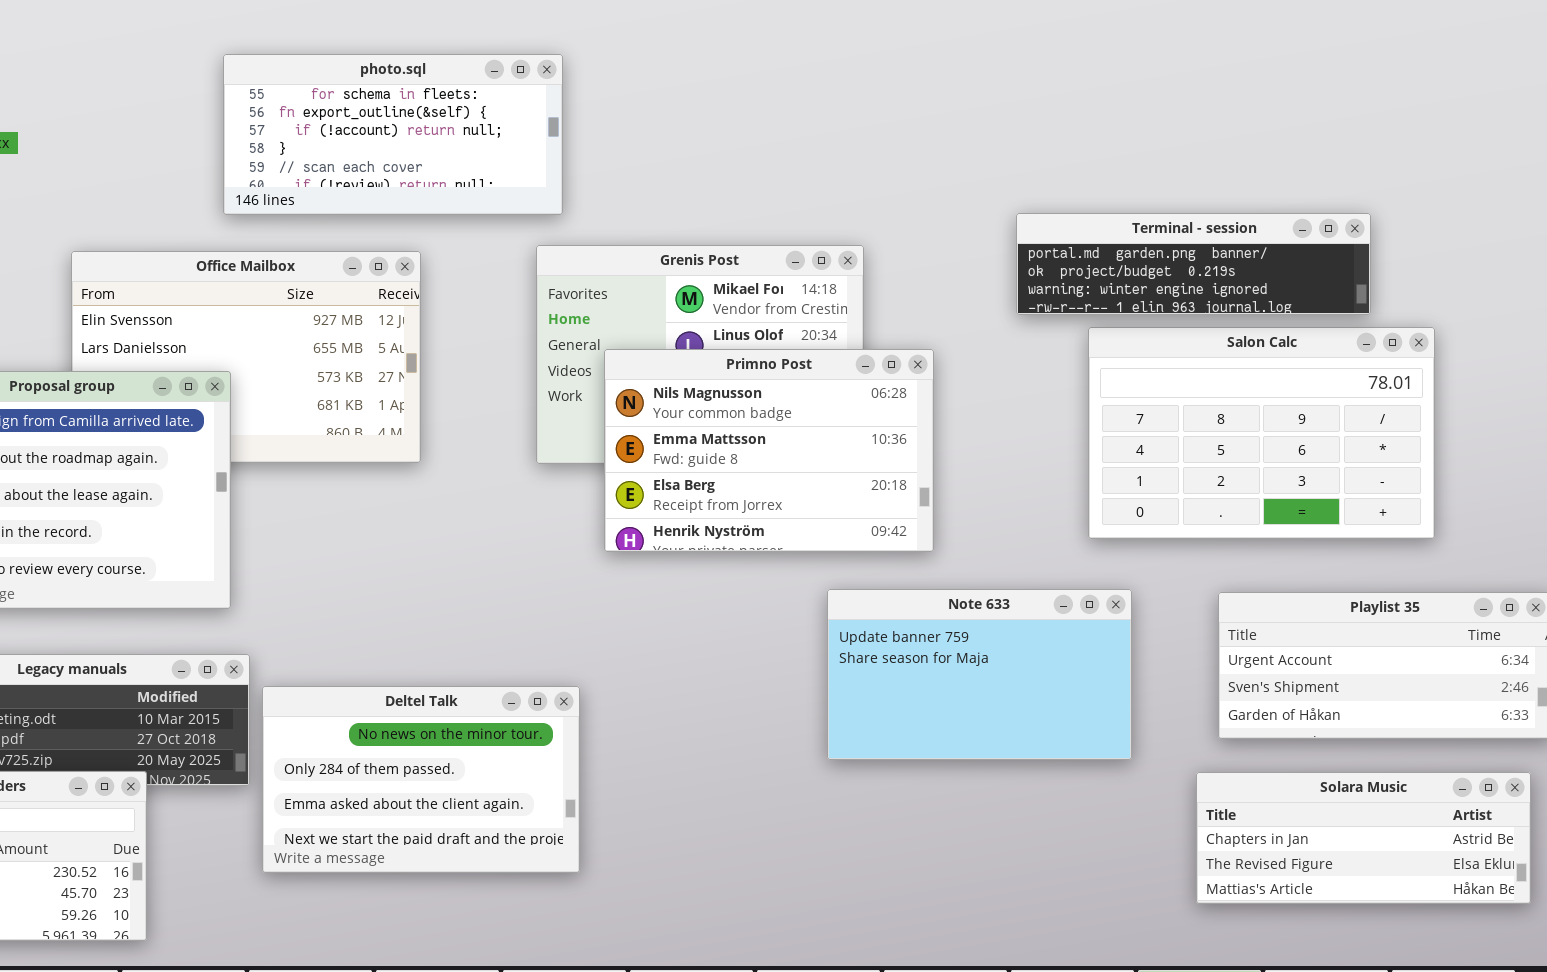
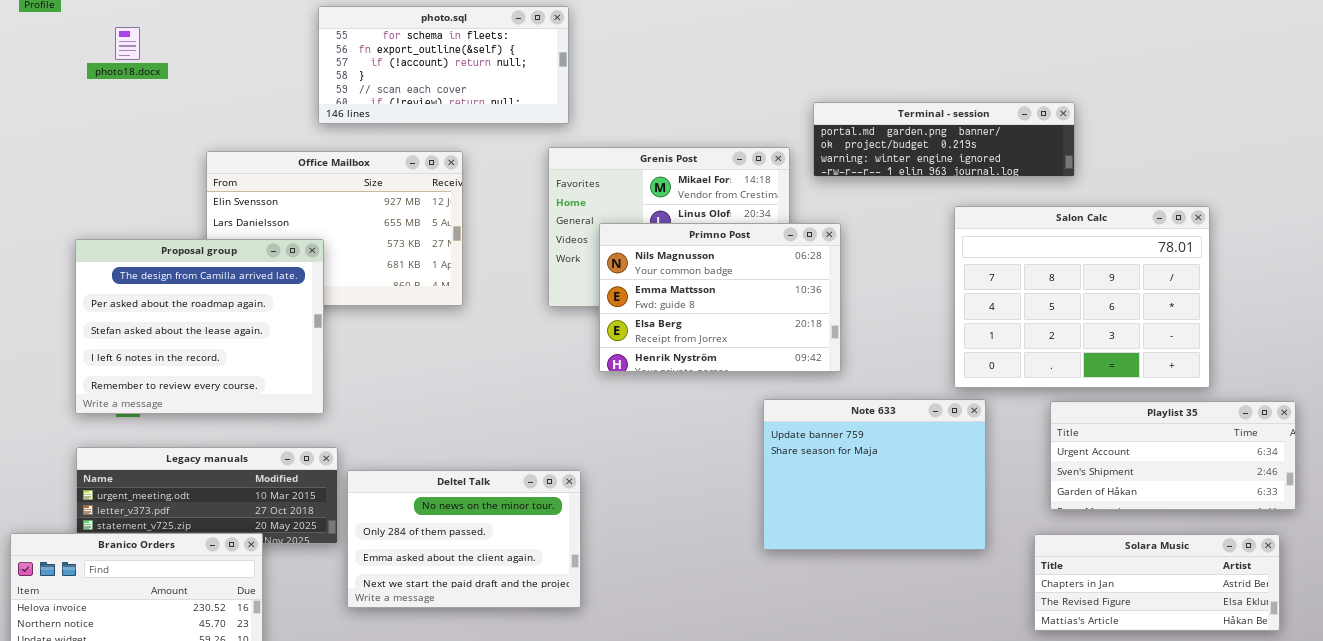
Terminal - session: [1016,213,1371,315] -> [813,102,1075,177], moved
Salon Calc: [1088,327,1435,539] -> [954,206,1210,388], resized
Note 633: [827,589,1132,760] -> [763,399,986,550], resized

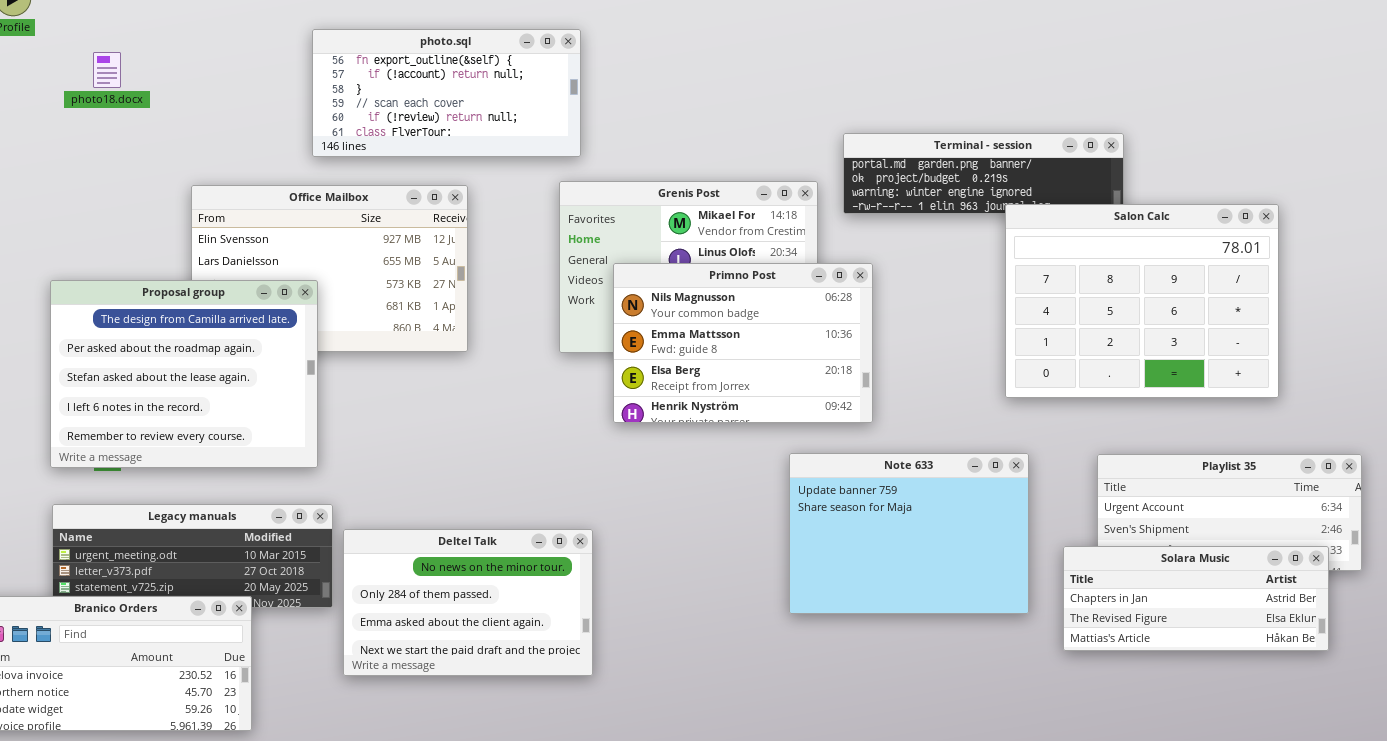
photo.sql: [318,6,569,124] -> [312,29,581,157], scrolled down 1 row
Salon Calc: [954,206,1210,388] -> [1005,204,1279,398], moved
Solara Music: [1034,534,1280,631] -> [1063,546,1329,651], moved

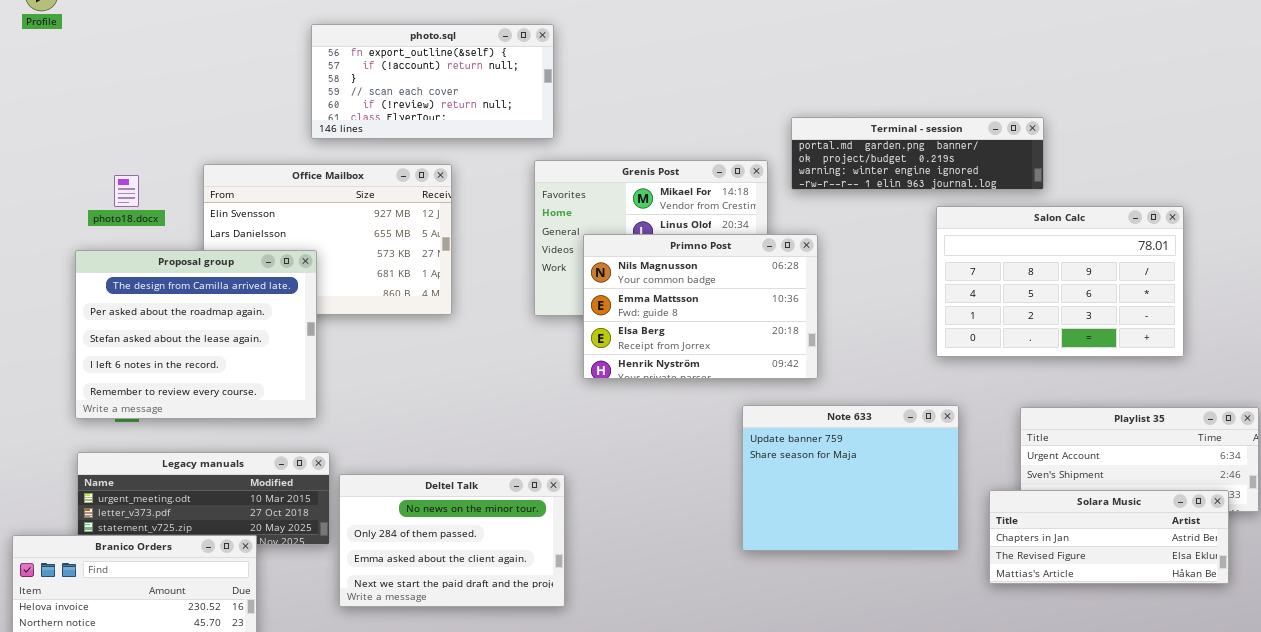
photo18.docx: [93,52,121,88] -> [114,175,139,207], moved
Salon Calc: [1005,204,1279,398] -> [936,206,1184,357], resized

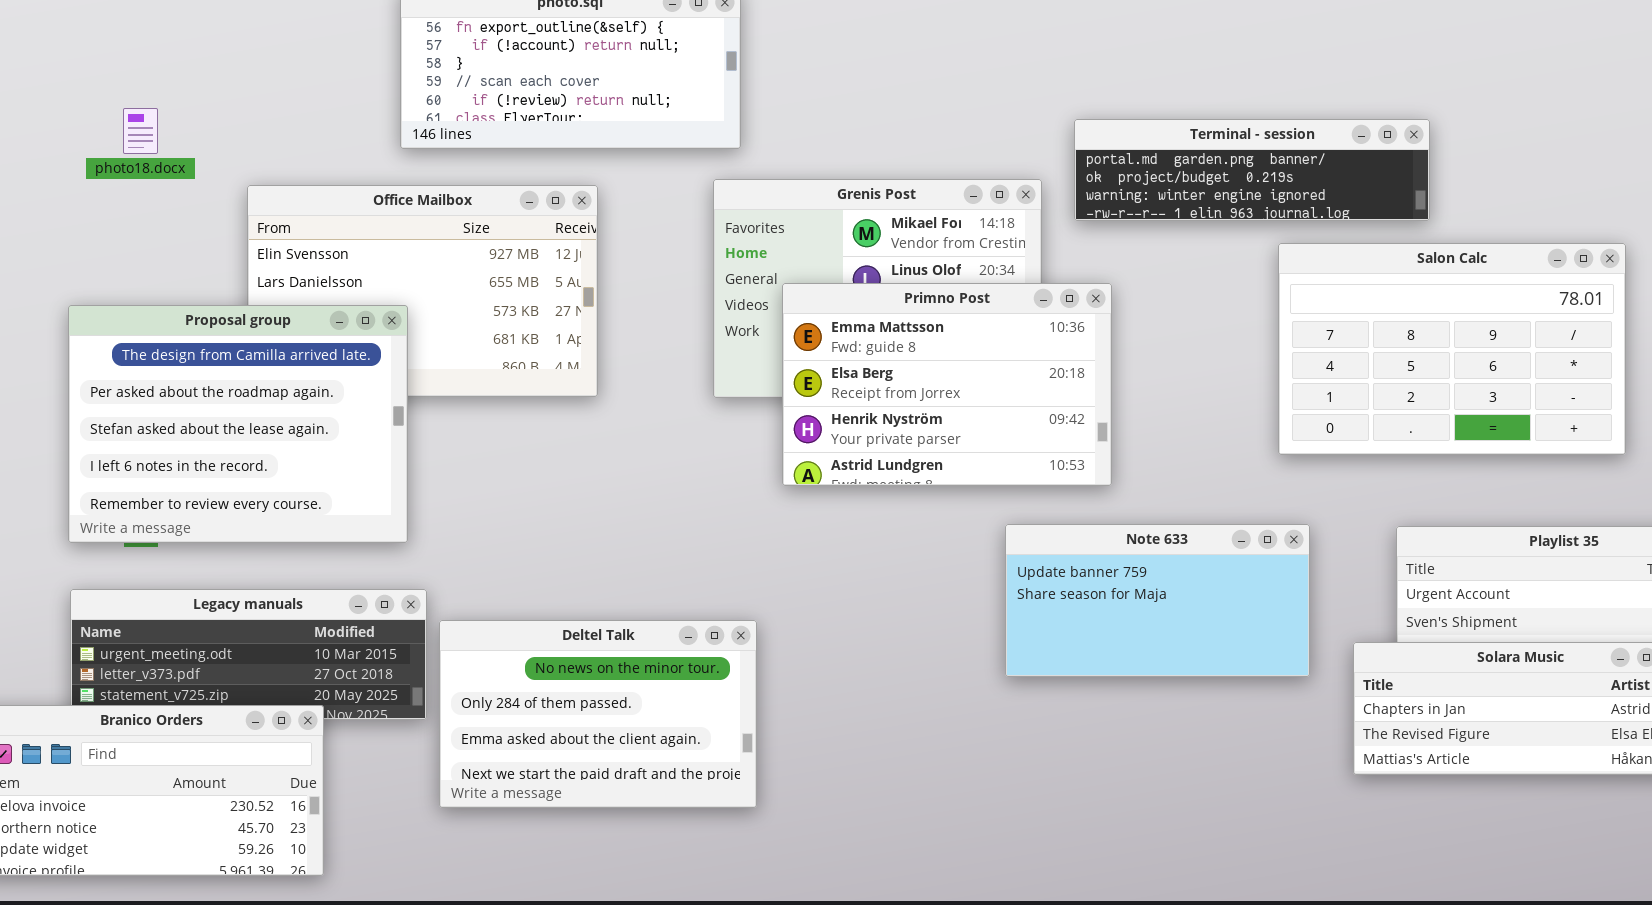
photo18.docx: [114,175,139,207] -> [123,108,158,154], moved
Primno Post: [583,234,818,379] -> [782,283,1112,486], scrolled down 1 row
Note 633: [742,405,959,551] -> [1005,524,1310,677], resized

